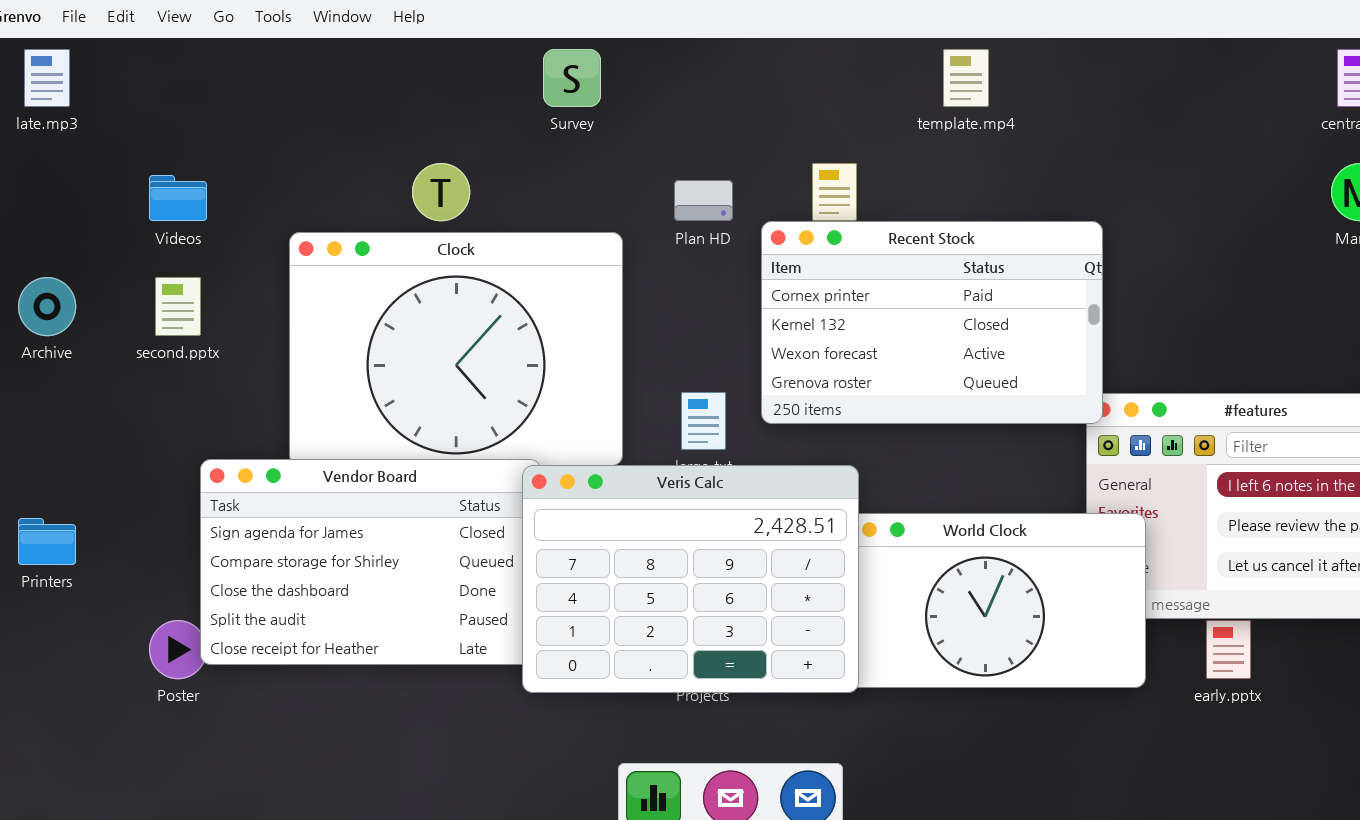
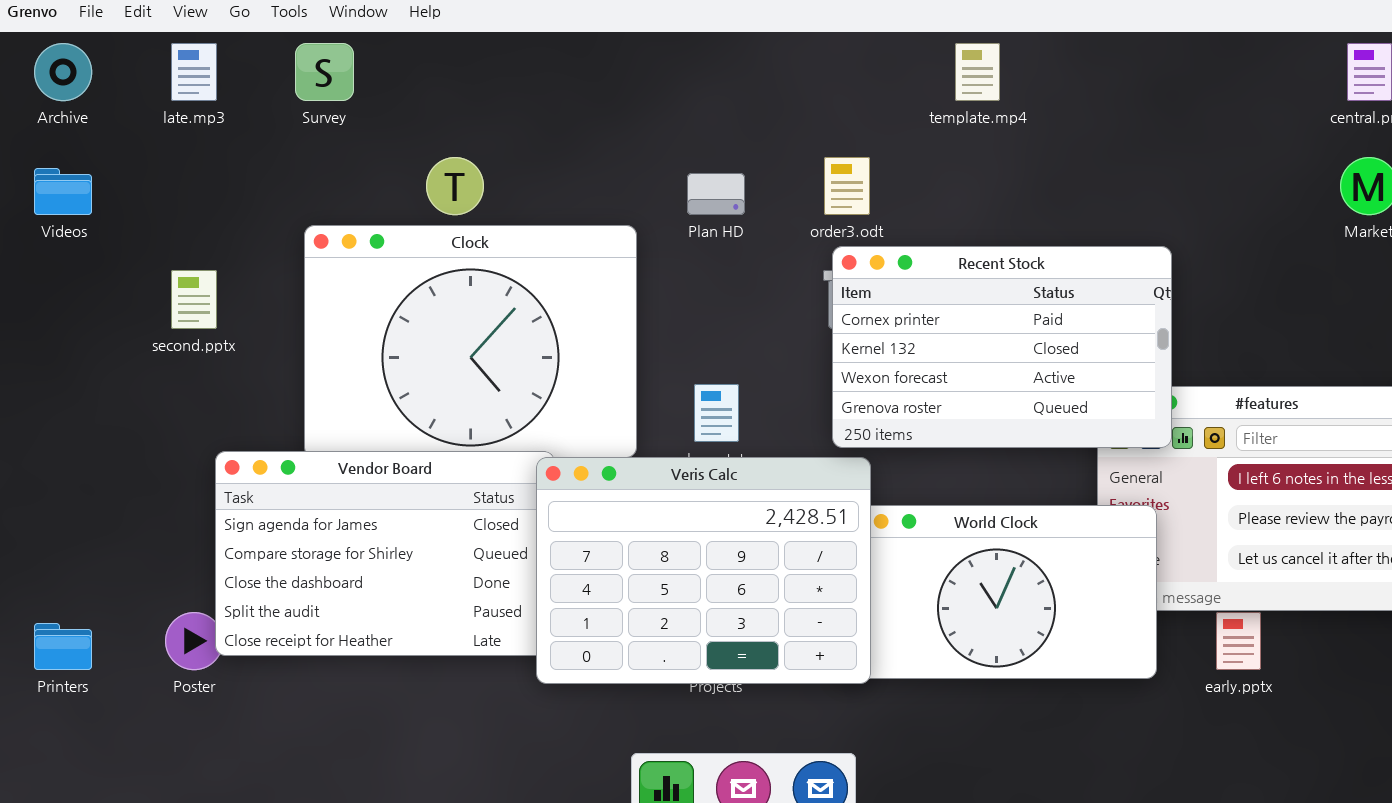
late.mp3: [24,49,70,107] -> [171,43,217,101], moved
Survey: [543,49,601,107] -> [295,43,354,101], moved
Videos: [149,175,207,221] -> [34,168,92,215], moved
Recent Stock: [761,221,1103,424] -> [832,246,1172,448], moved
Archive: [18,277,76,336] -> [34,43,92,101], moved
Printers: [18,518,76,565] -> [34,623,92,670], moved

